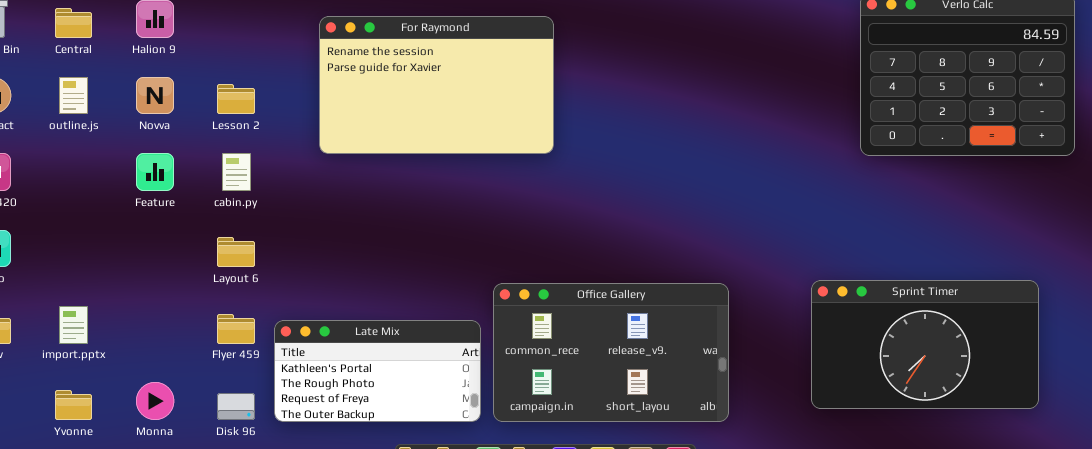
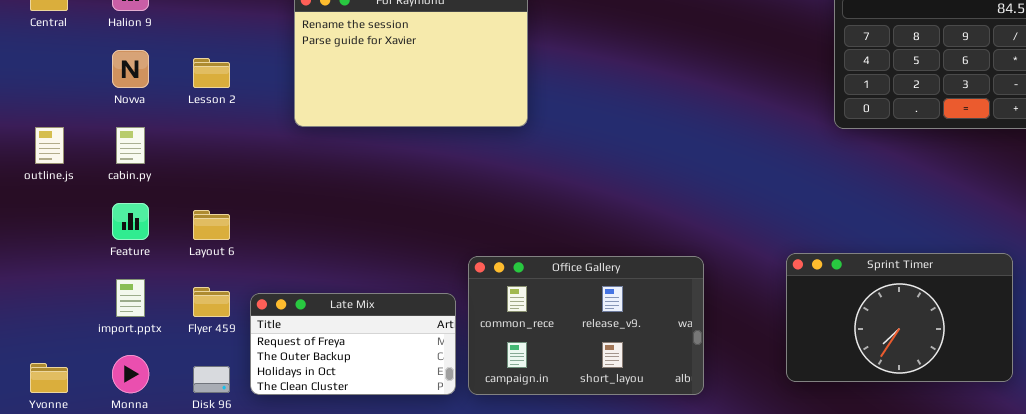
outline.js: [59,77,88,114] -> [35,127,64,164], moved
Feature: [136,153,174,191] -> [112,203,149,240], moved
cabin.py: [222,153,251,191] -> [116,127,145,164], moved
import.pptx: [59,306,88,344] -> [116,279,145,317], moved
Late Mix: [274,320,481,422] -> [250,293,456,395], scrolled down 2 rows

